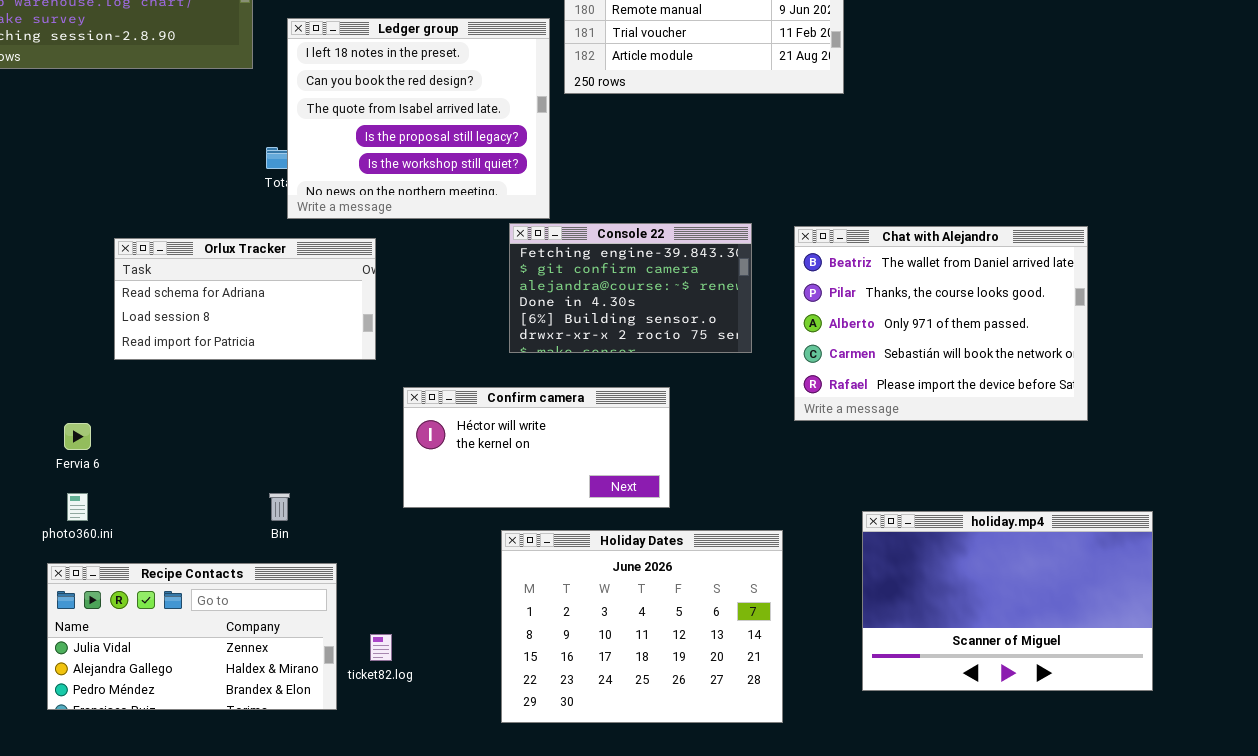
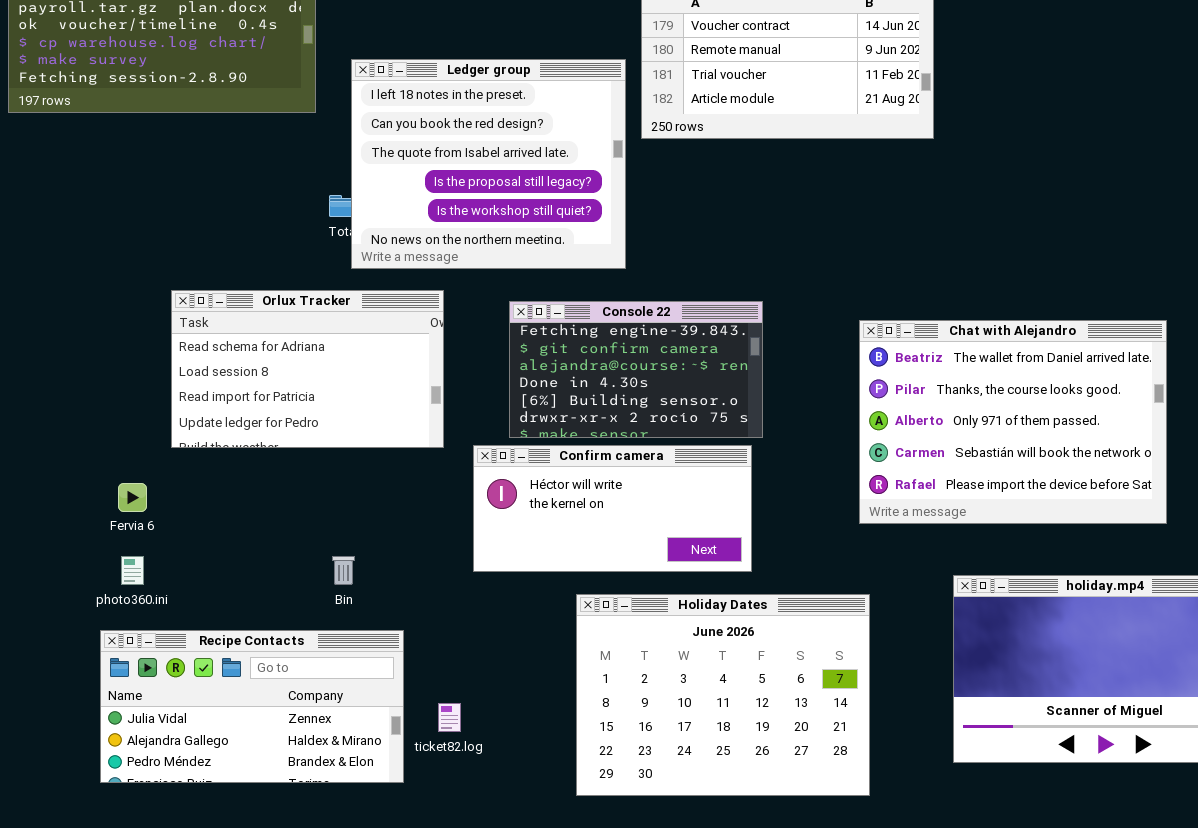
Console 22: [509,223,752,353] -> [509,301,763,438], moved
Chat with Alejandro: [794,226,1088,421] -> [859,320,1167,524], moved
Orlux Tracker: [114,238,376,360] -> [171,290,444,448], resized

